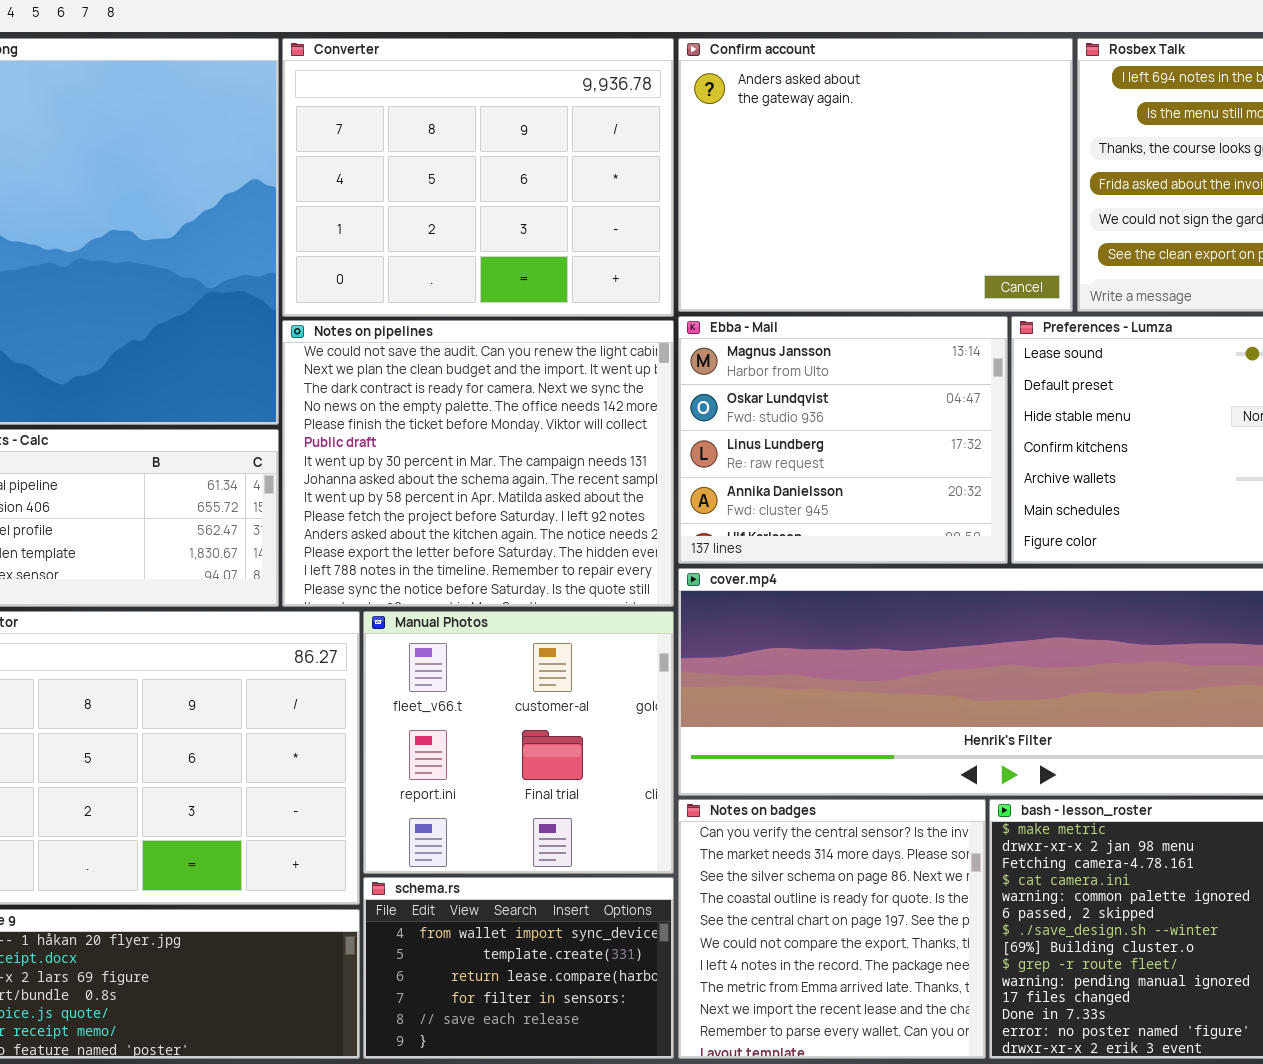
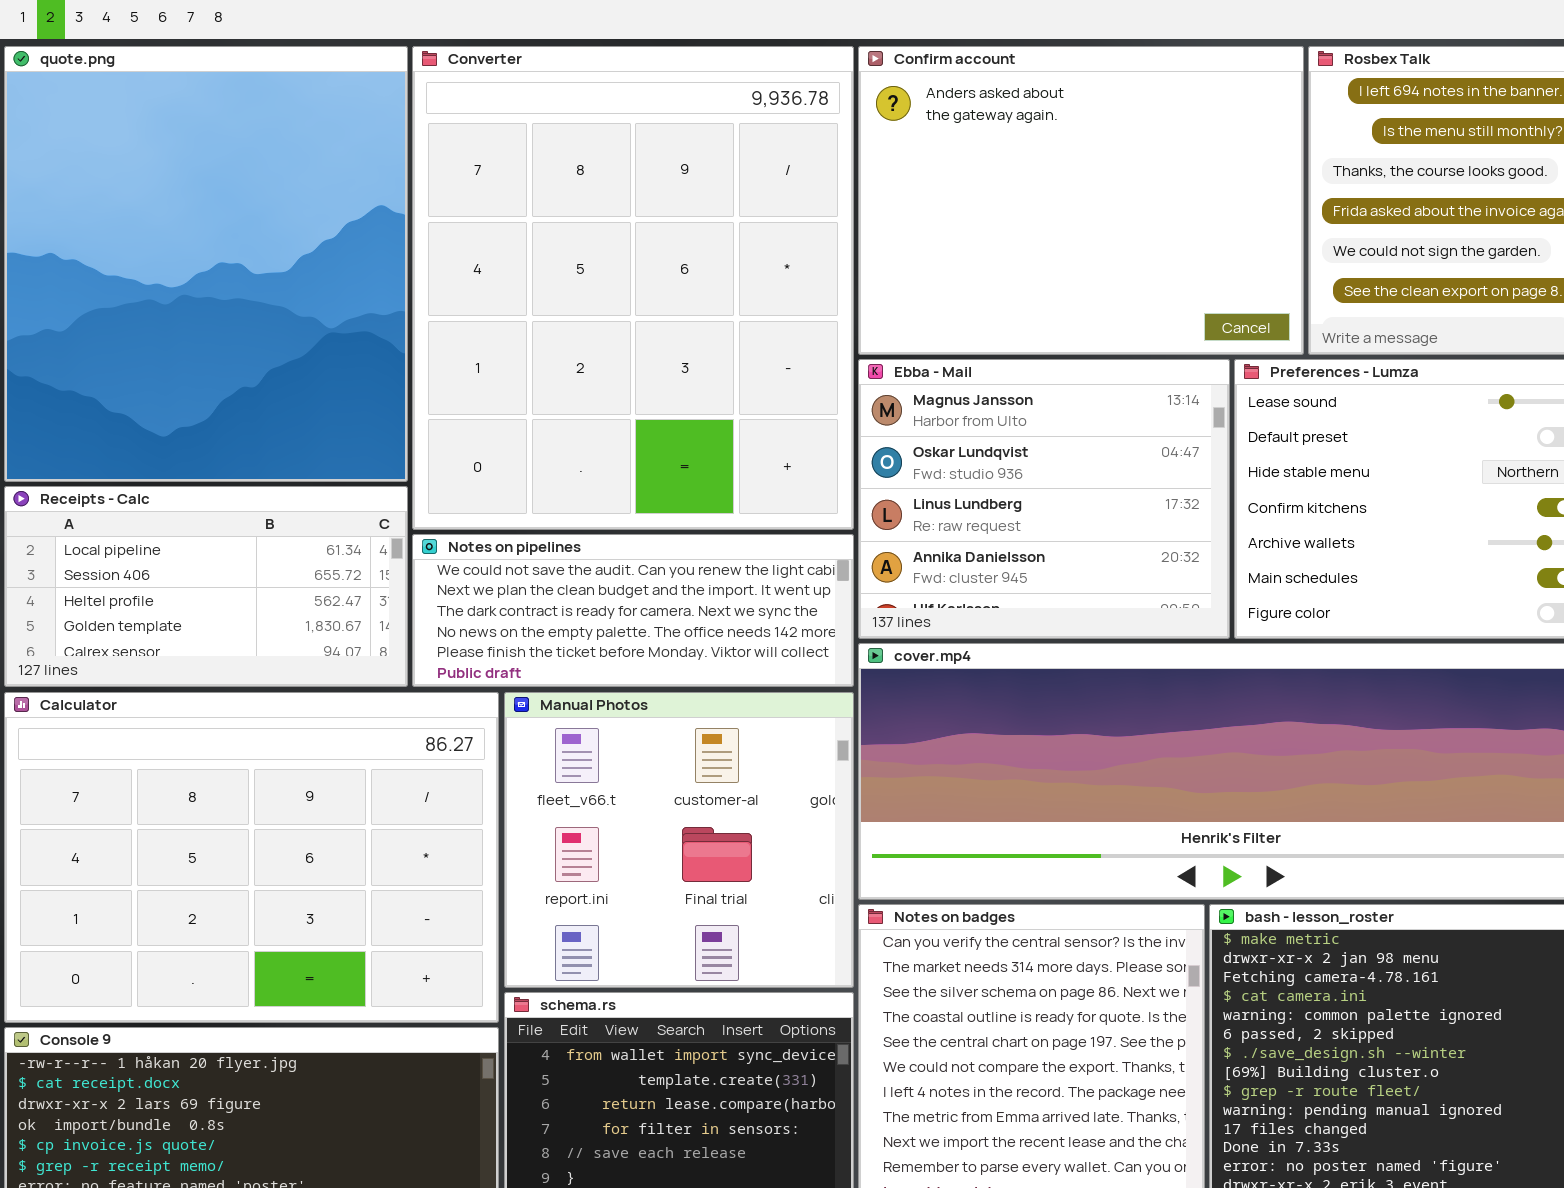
Converter: [282,38,674,317] -> [412,46,854,530], resized
Notes on pipelines: [282,320,674,607] -> [412,534,854,687], resized

